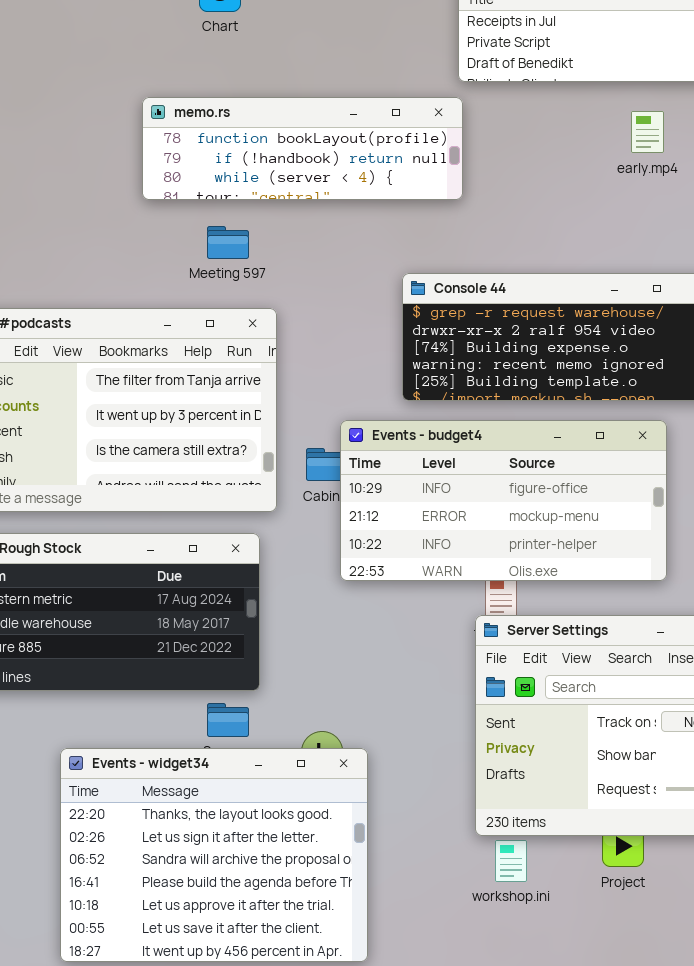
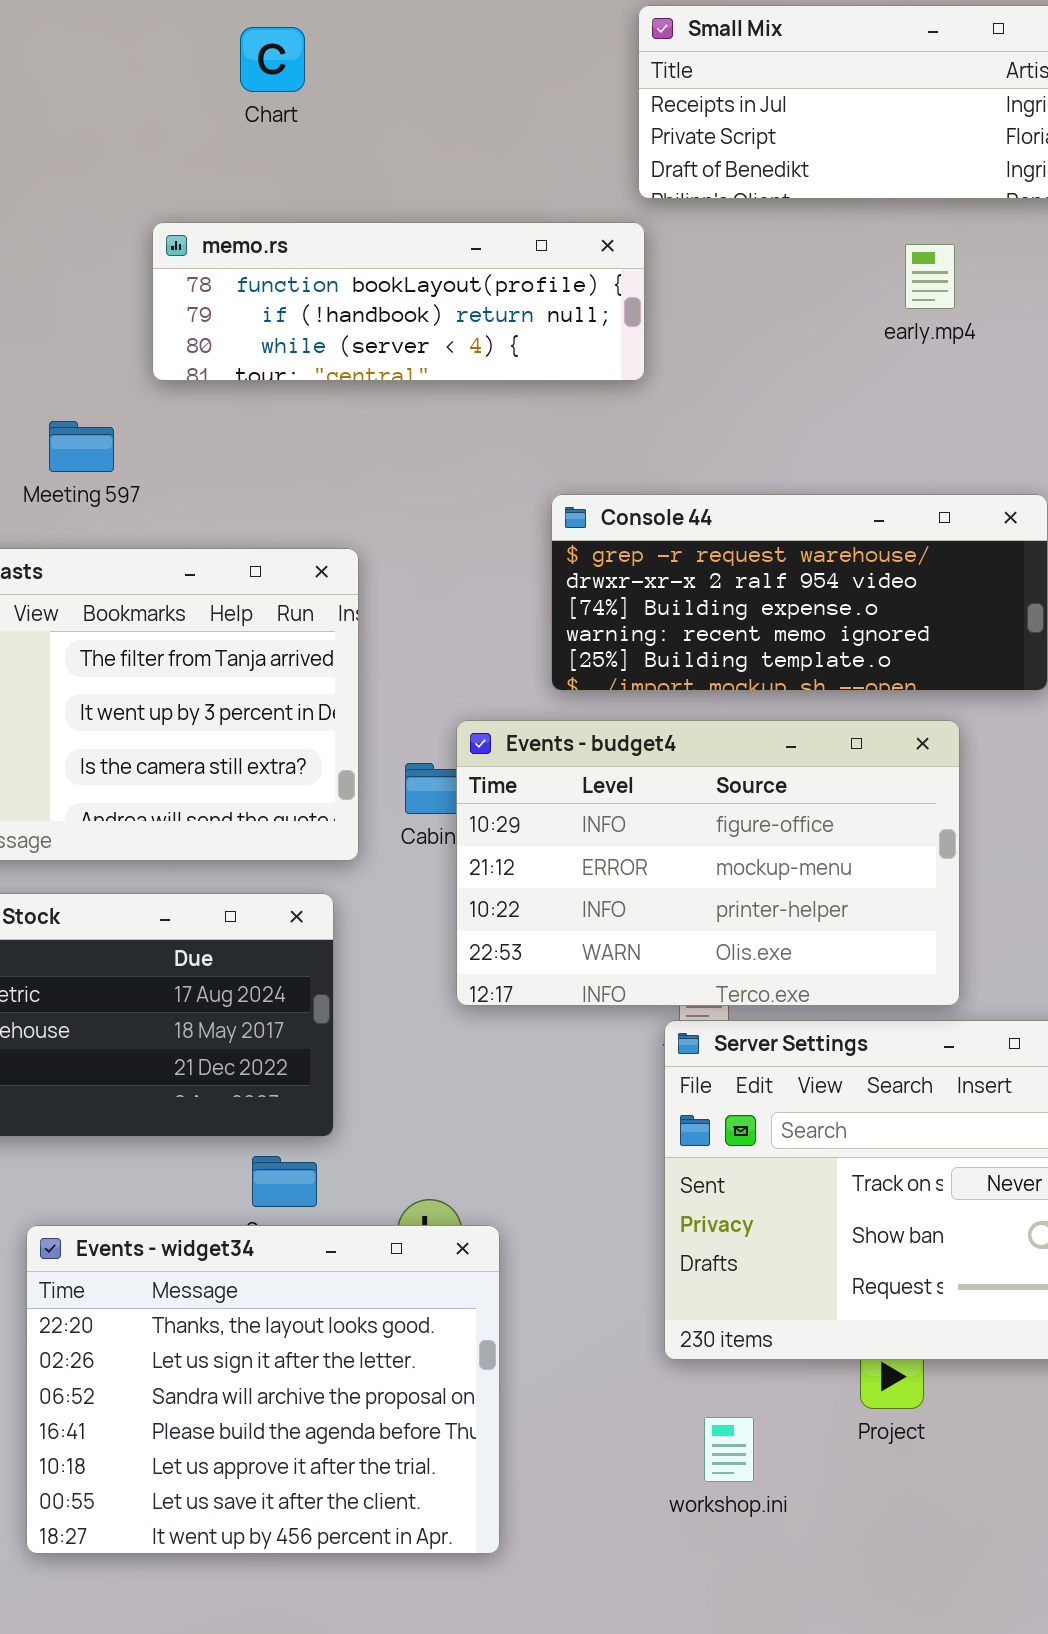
Meeting 597: [207,226,249,259] -> [49,421,114,472], moved
Events - budget4: [340,420,667,581] -> [456,720,960,1006], resized
workshop.ini: [495,840,527,882] -> [704,1417,754,1482], moved

